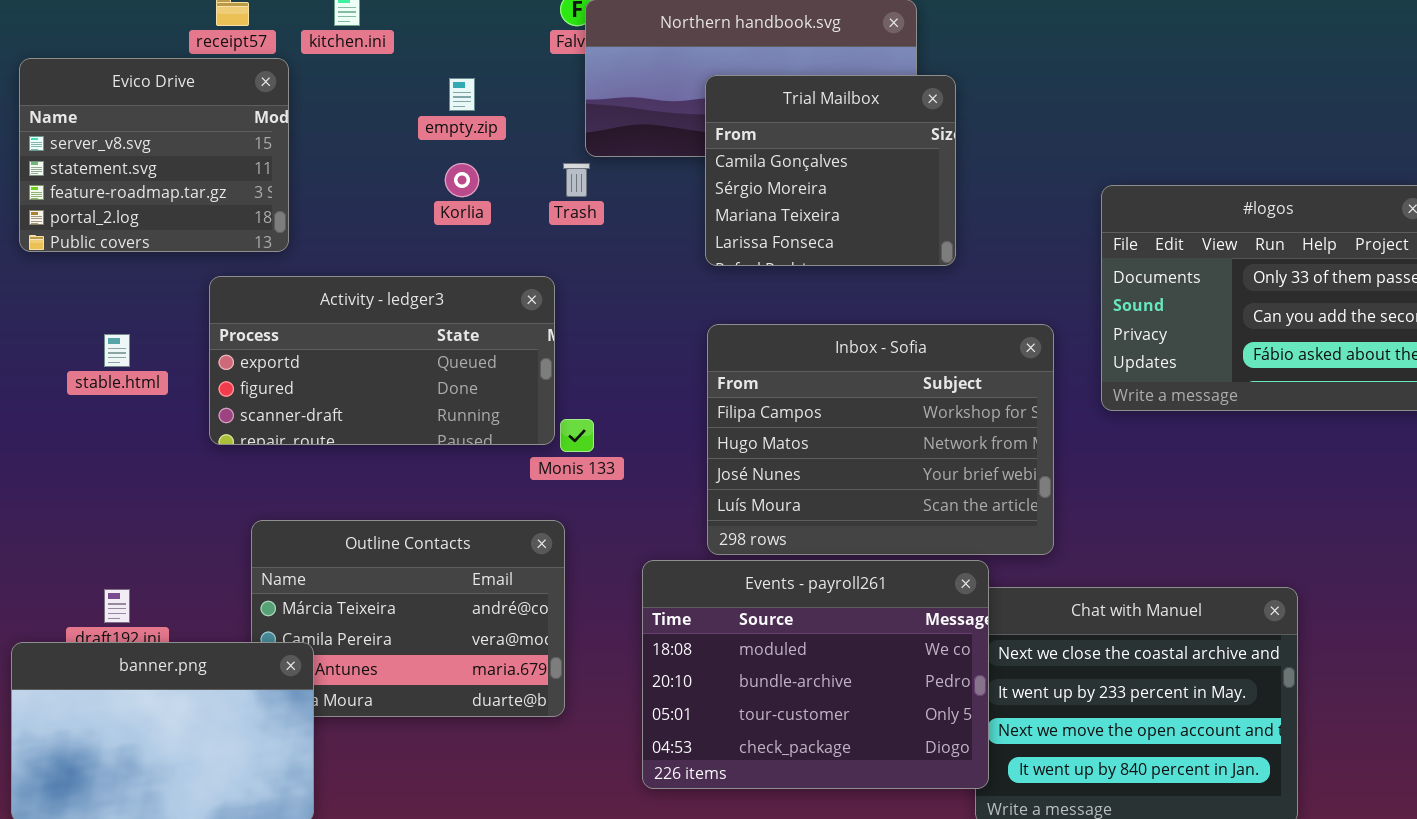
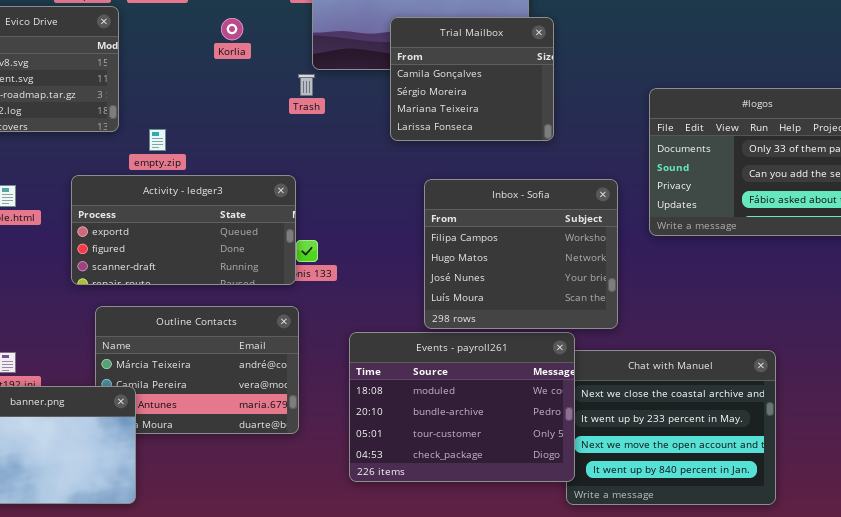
empty.zip: [449,78,475,111] -> [149,129,166,151], moved
Korlia: [445,163,479,197] -> [221,18,243,40], moved
Activity - ledger3: [209,276,555,445] -> [71,175,296,285], moved
Inbox - Sofia: [707,324,1054,555] -> [424,179,618,329], resized

